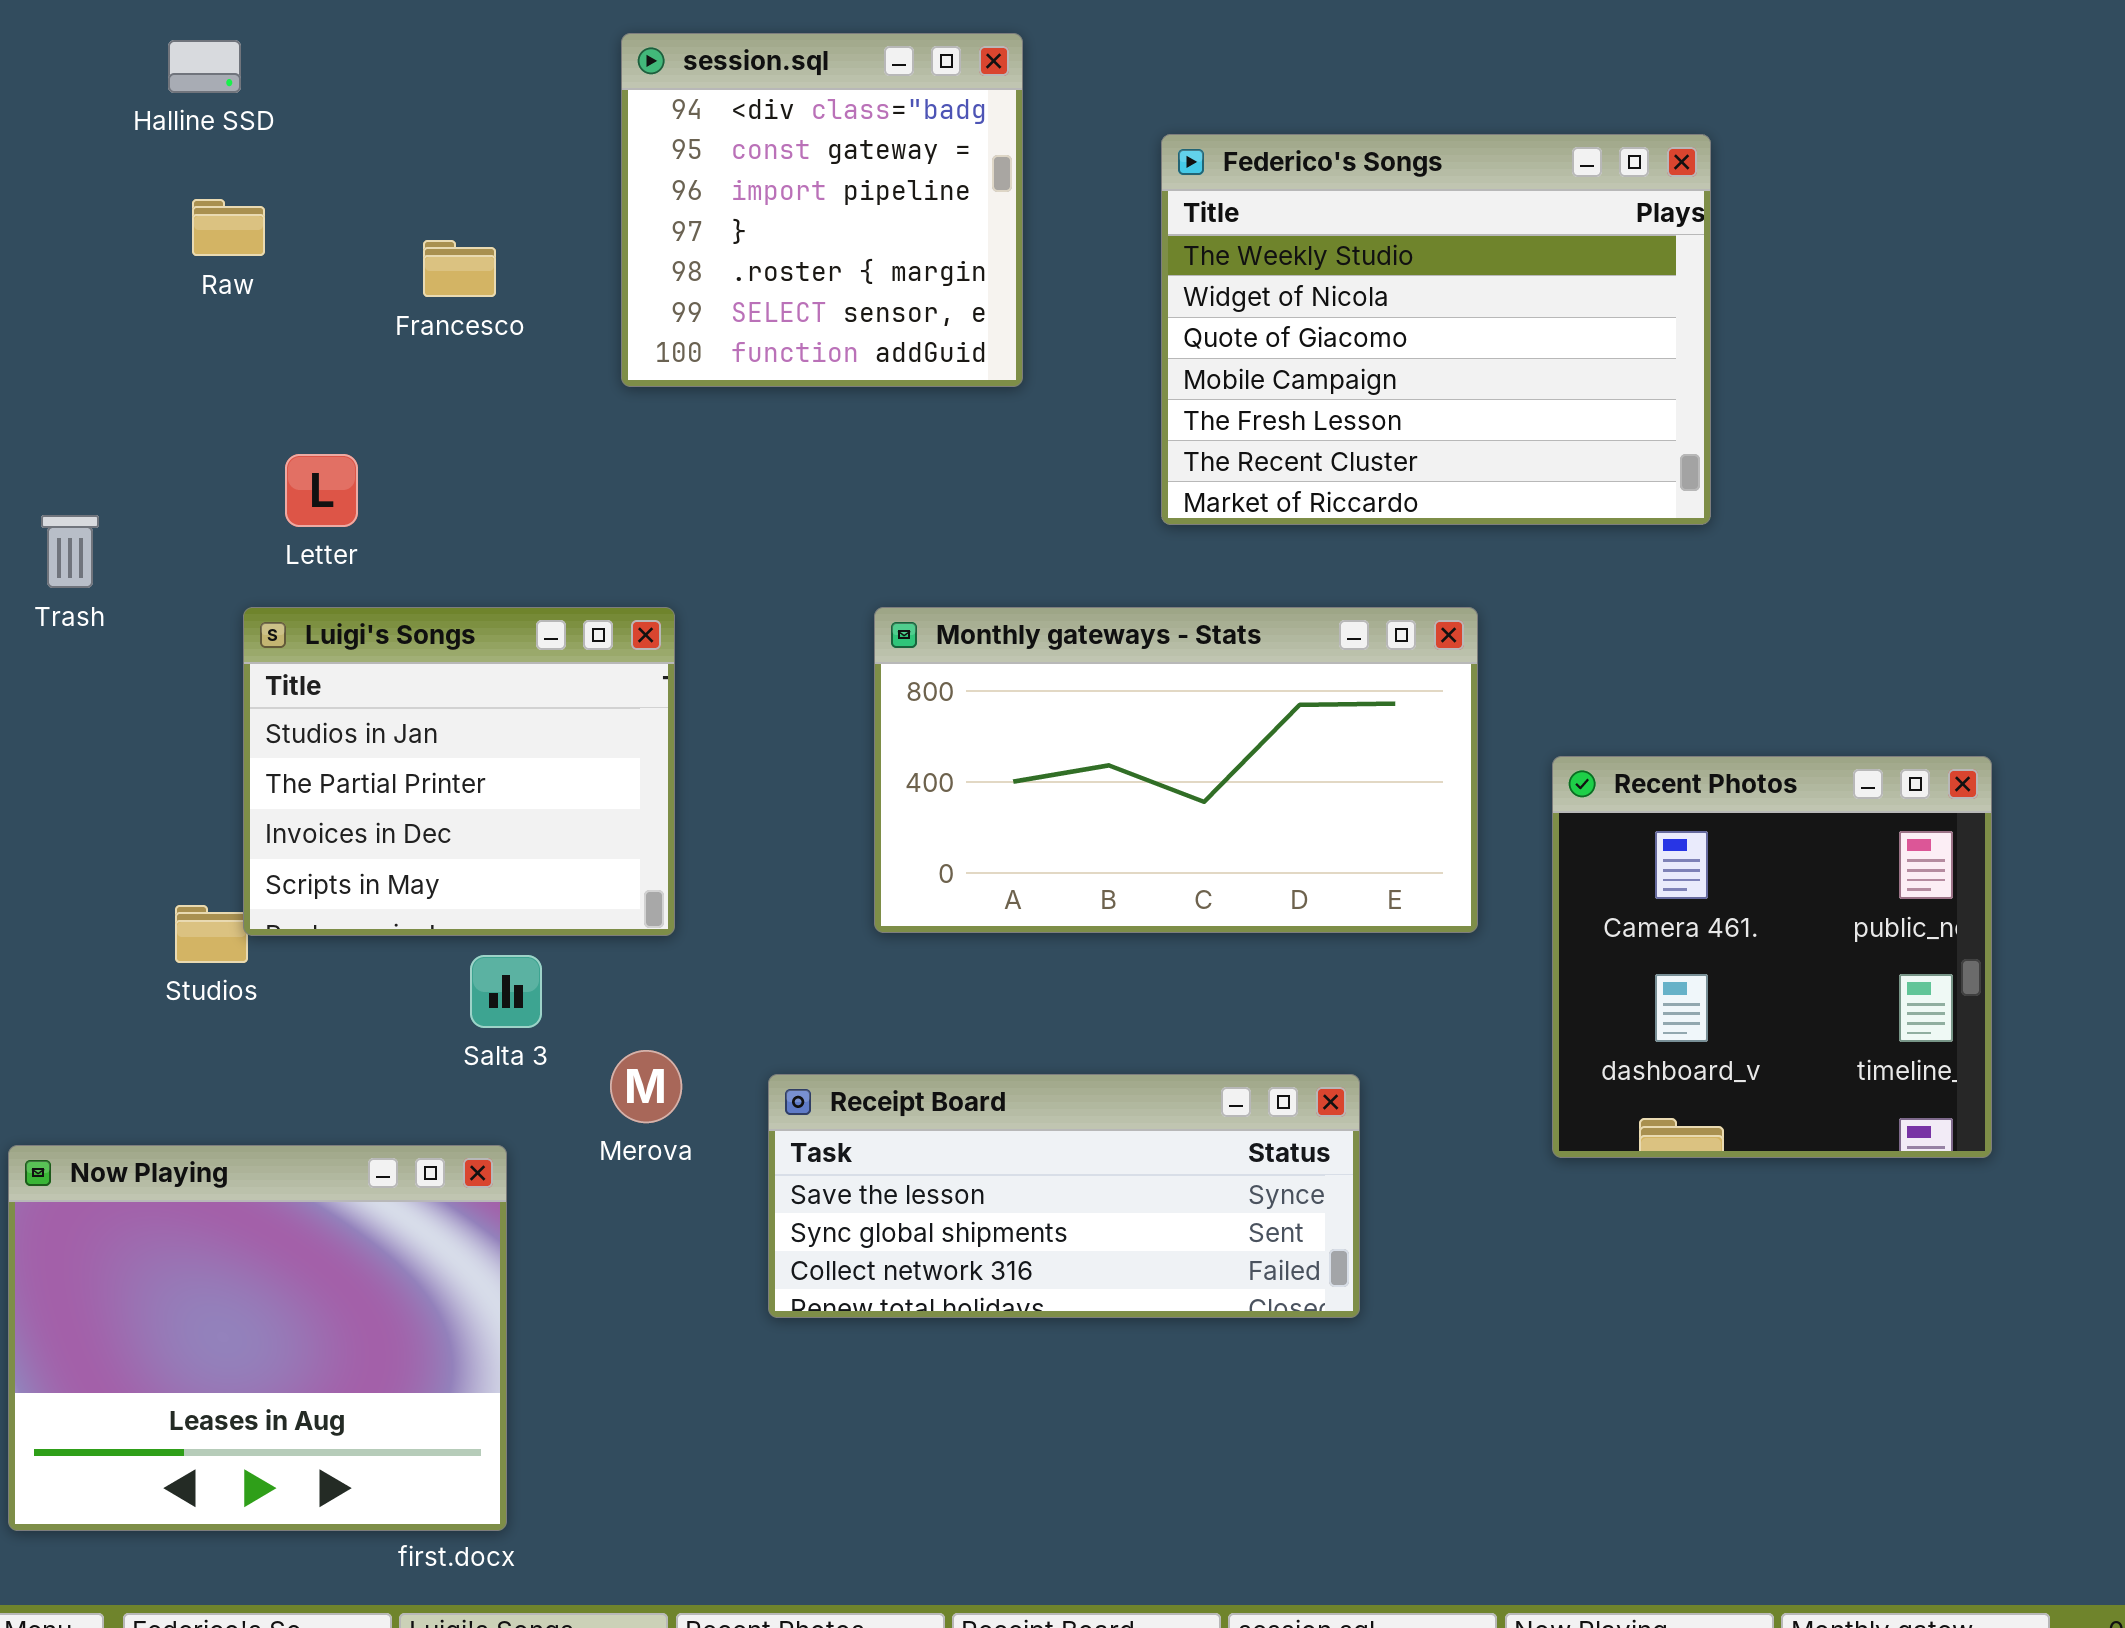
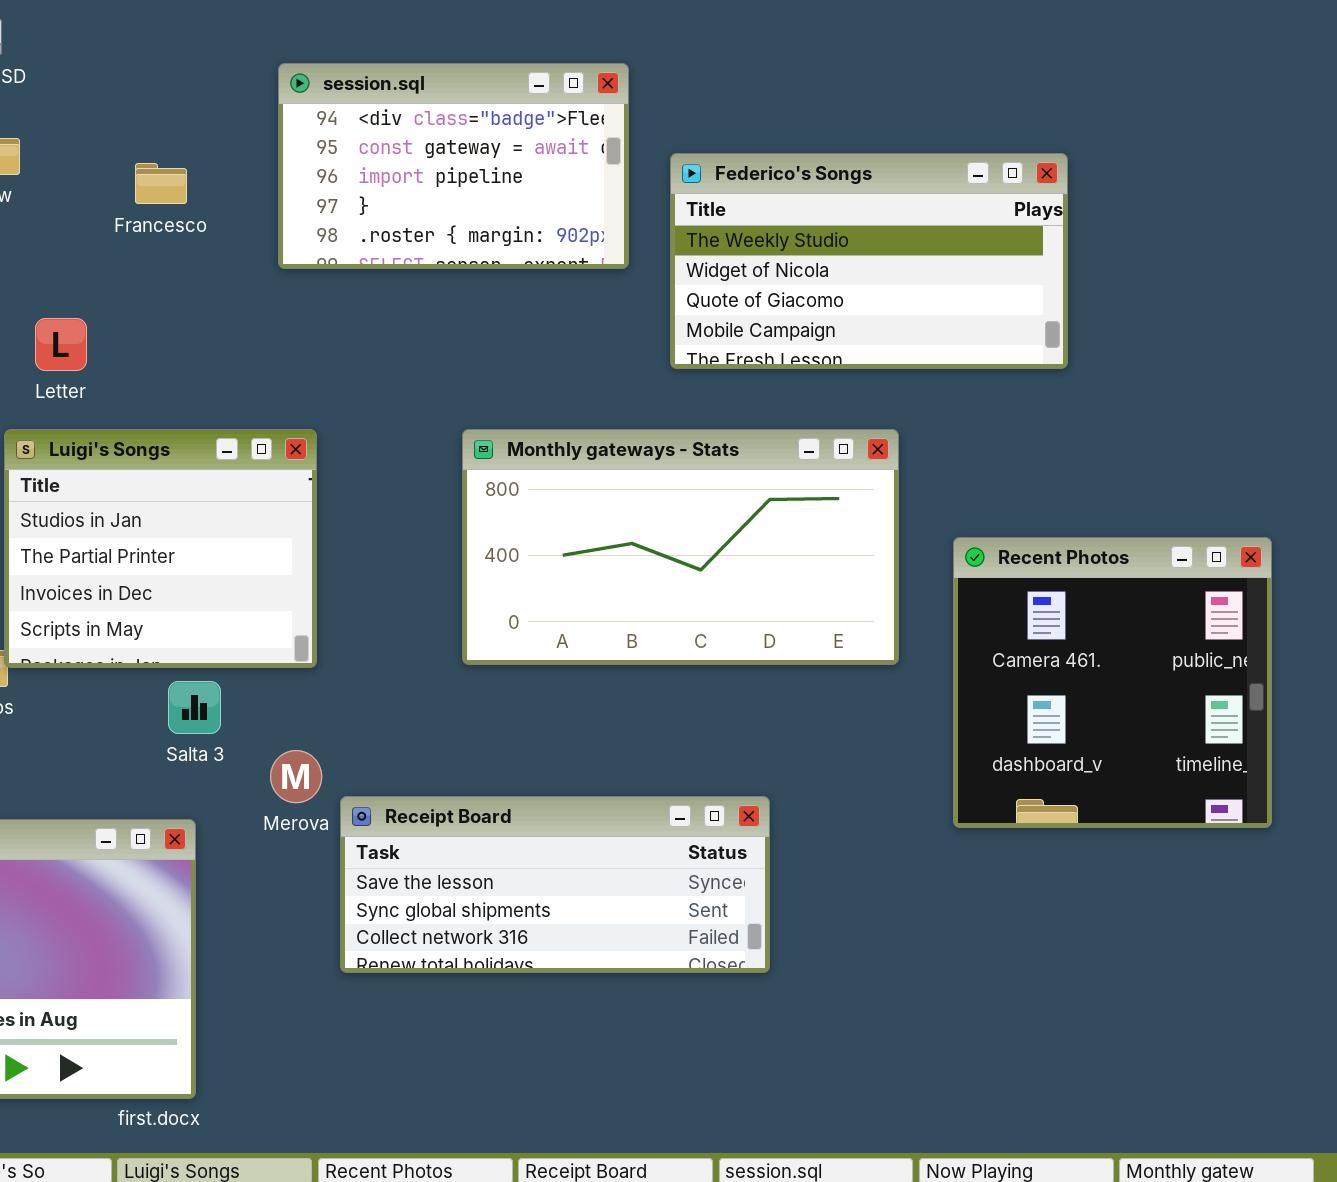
session.sql: [621,33,1023,387] -> [278,63,629,269], resized
Federico's Songs: [1161,134,1711,525] -> [670,153,1068,369], resized
Receipt Board: [768,1074,1360,1318] -> [340,796,770,973], moved

